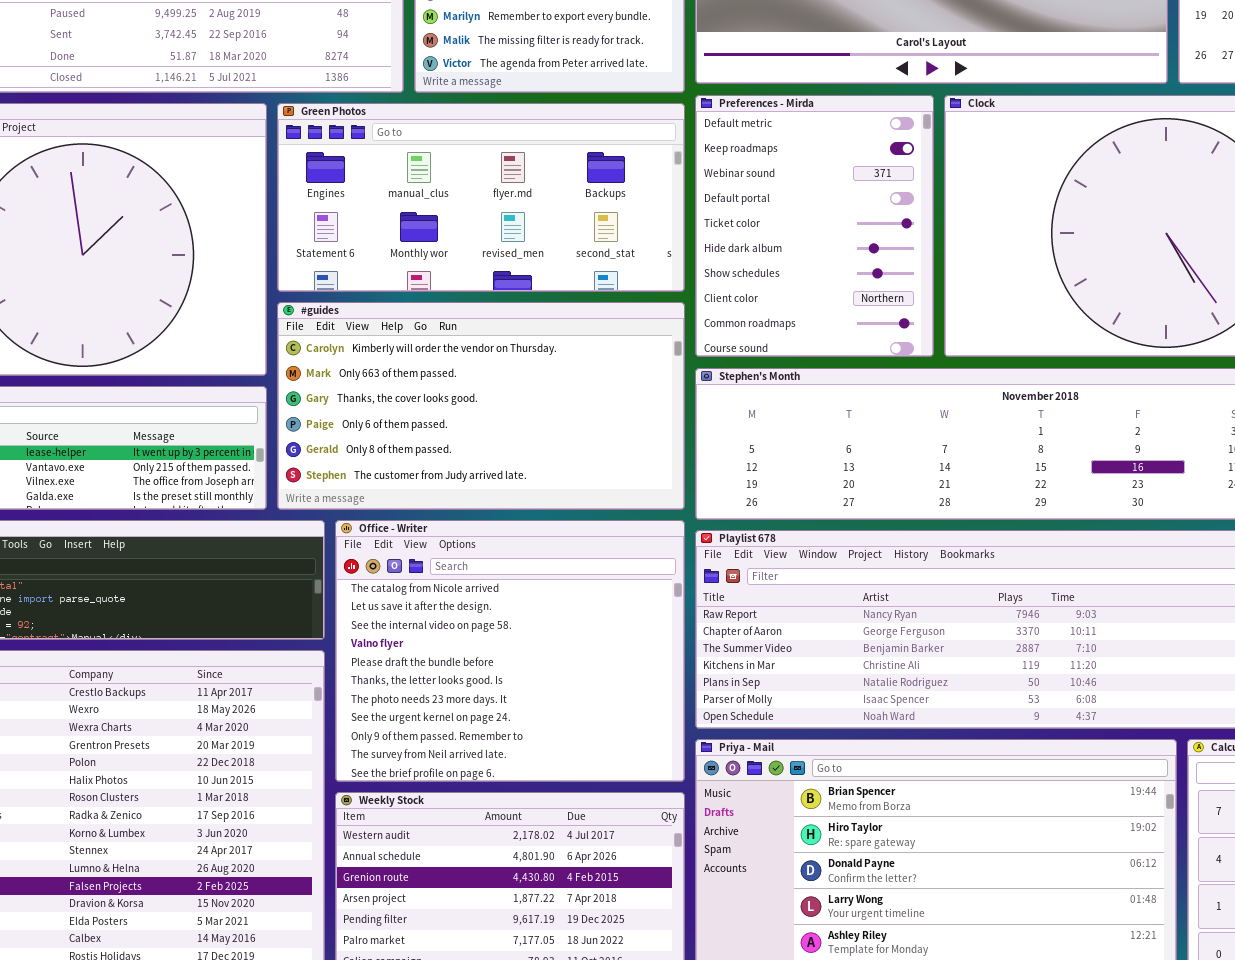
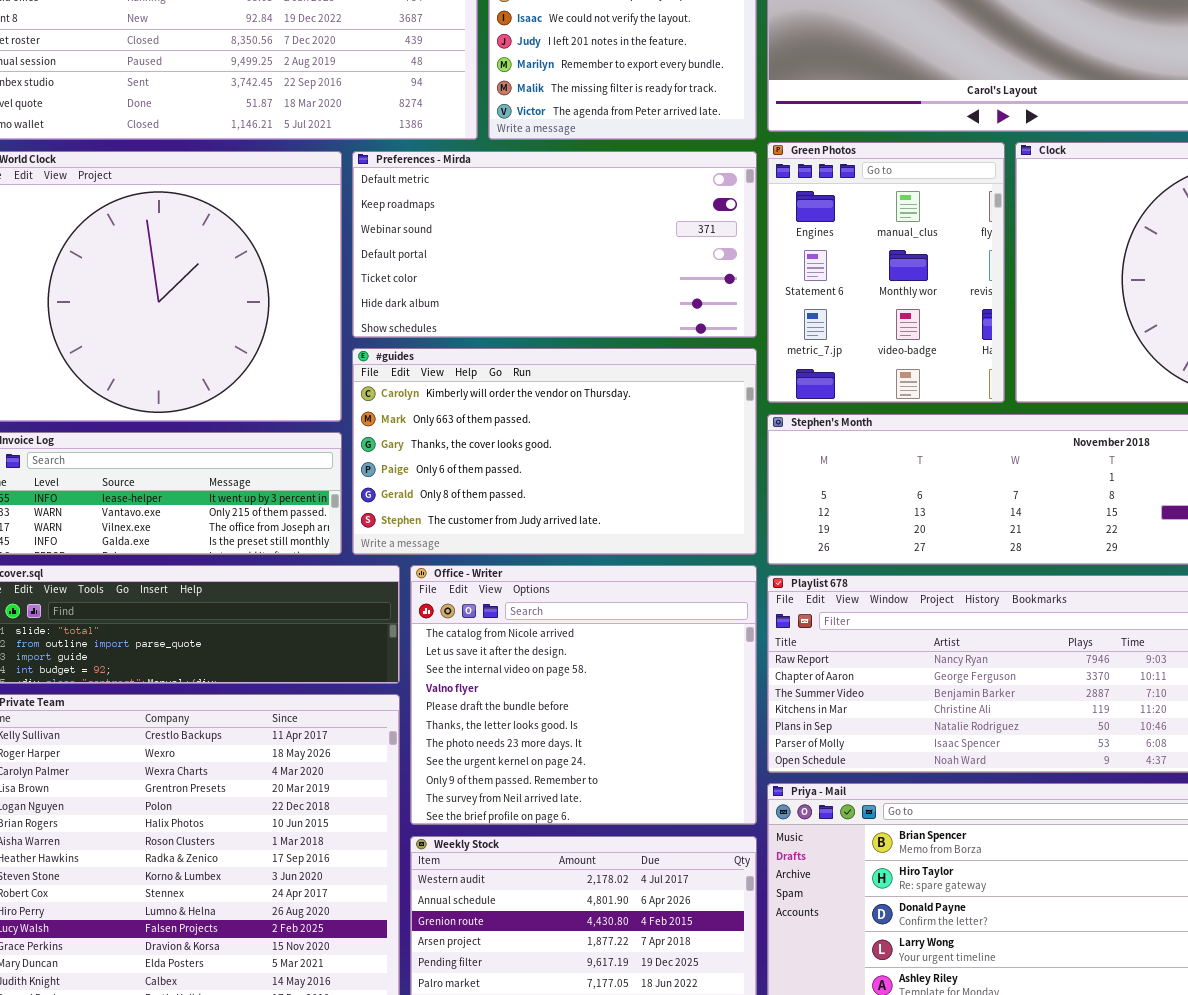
Preferences - Mirda: [695,95,934,357] -> [352,151,757,338], moved, resized
Green Photos: [277,103,685,292] -> [767,142,1005,403], moved, resized

